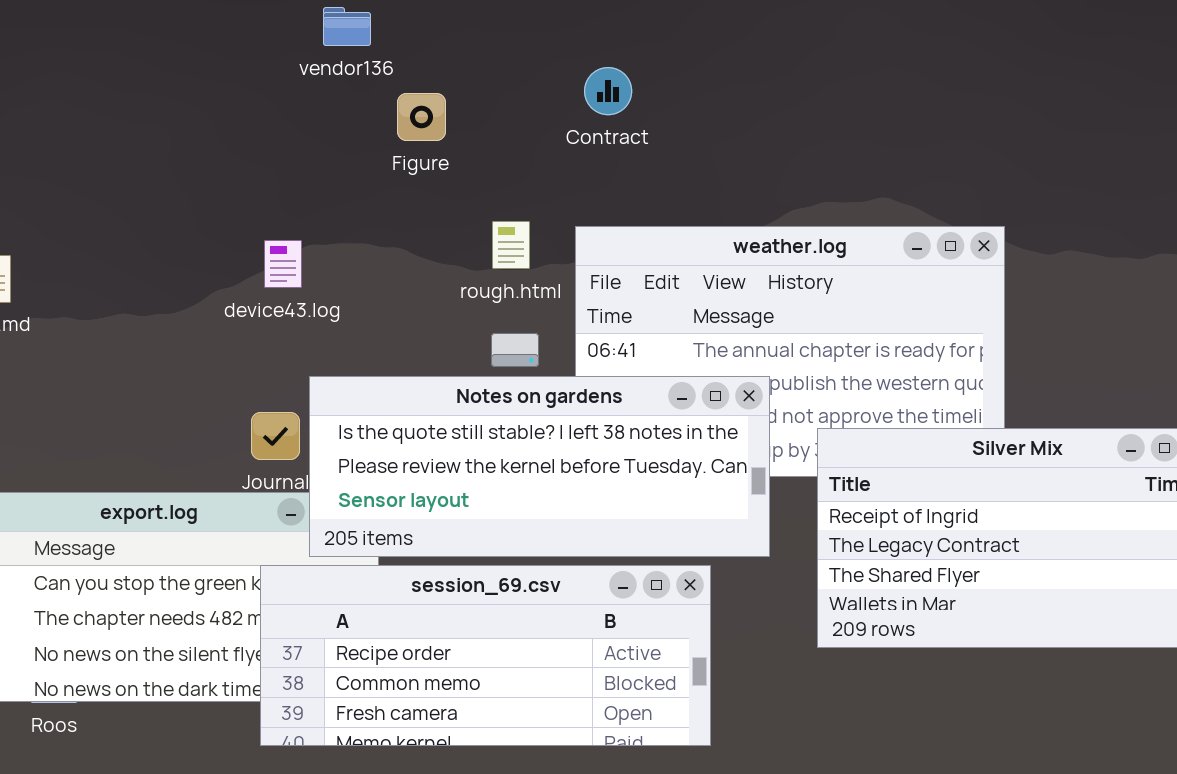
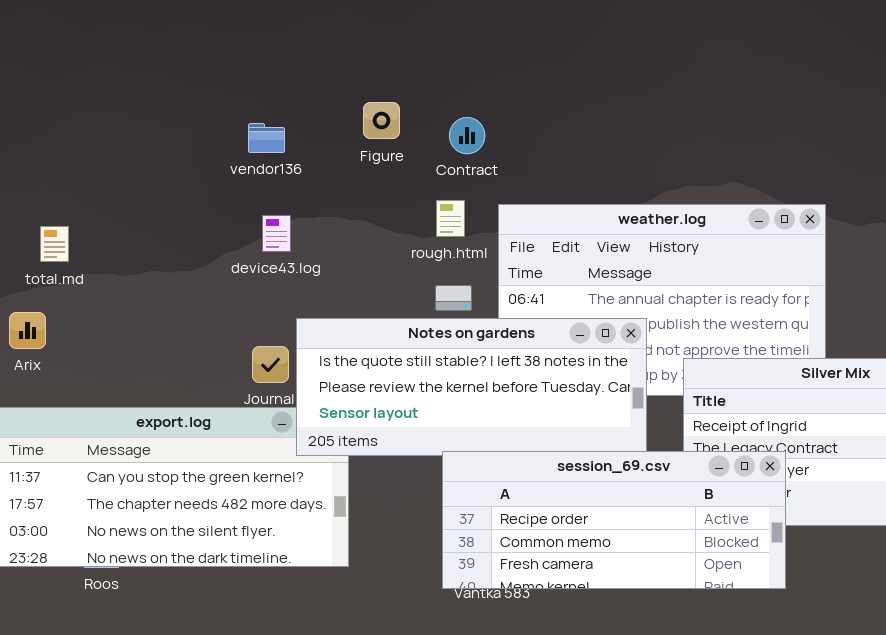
vendor136: [323,7,371,46] -> [248,123,285,153], moved
Contract: [584,67,632,115] -> [449,117,485,154], moved
session_69.csv: [260,565,711,746] -> [442,451,786,589], moved

